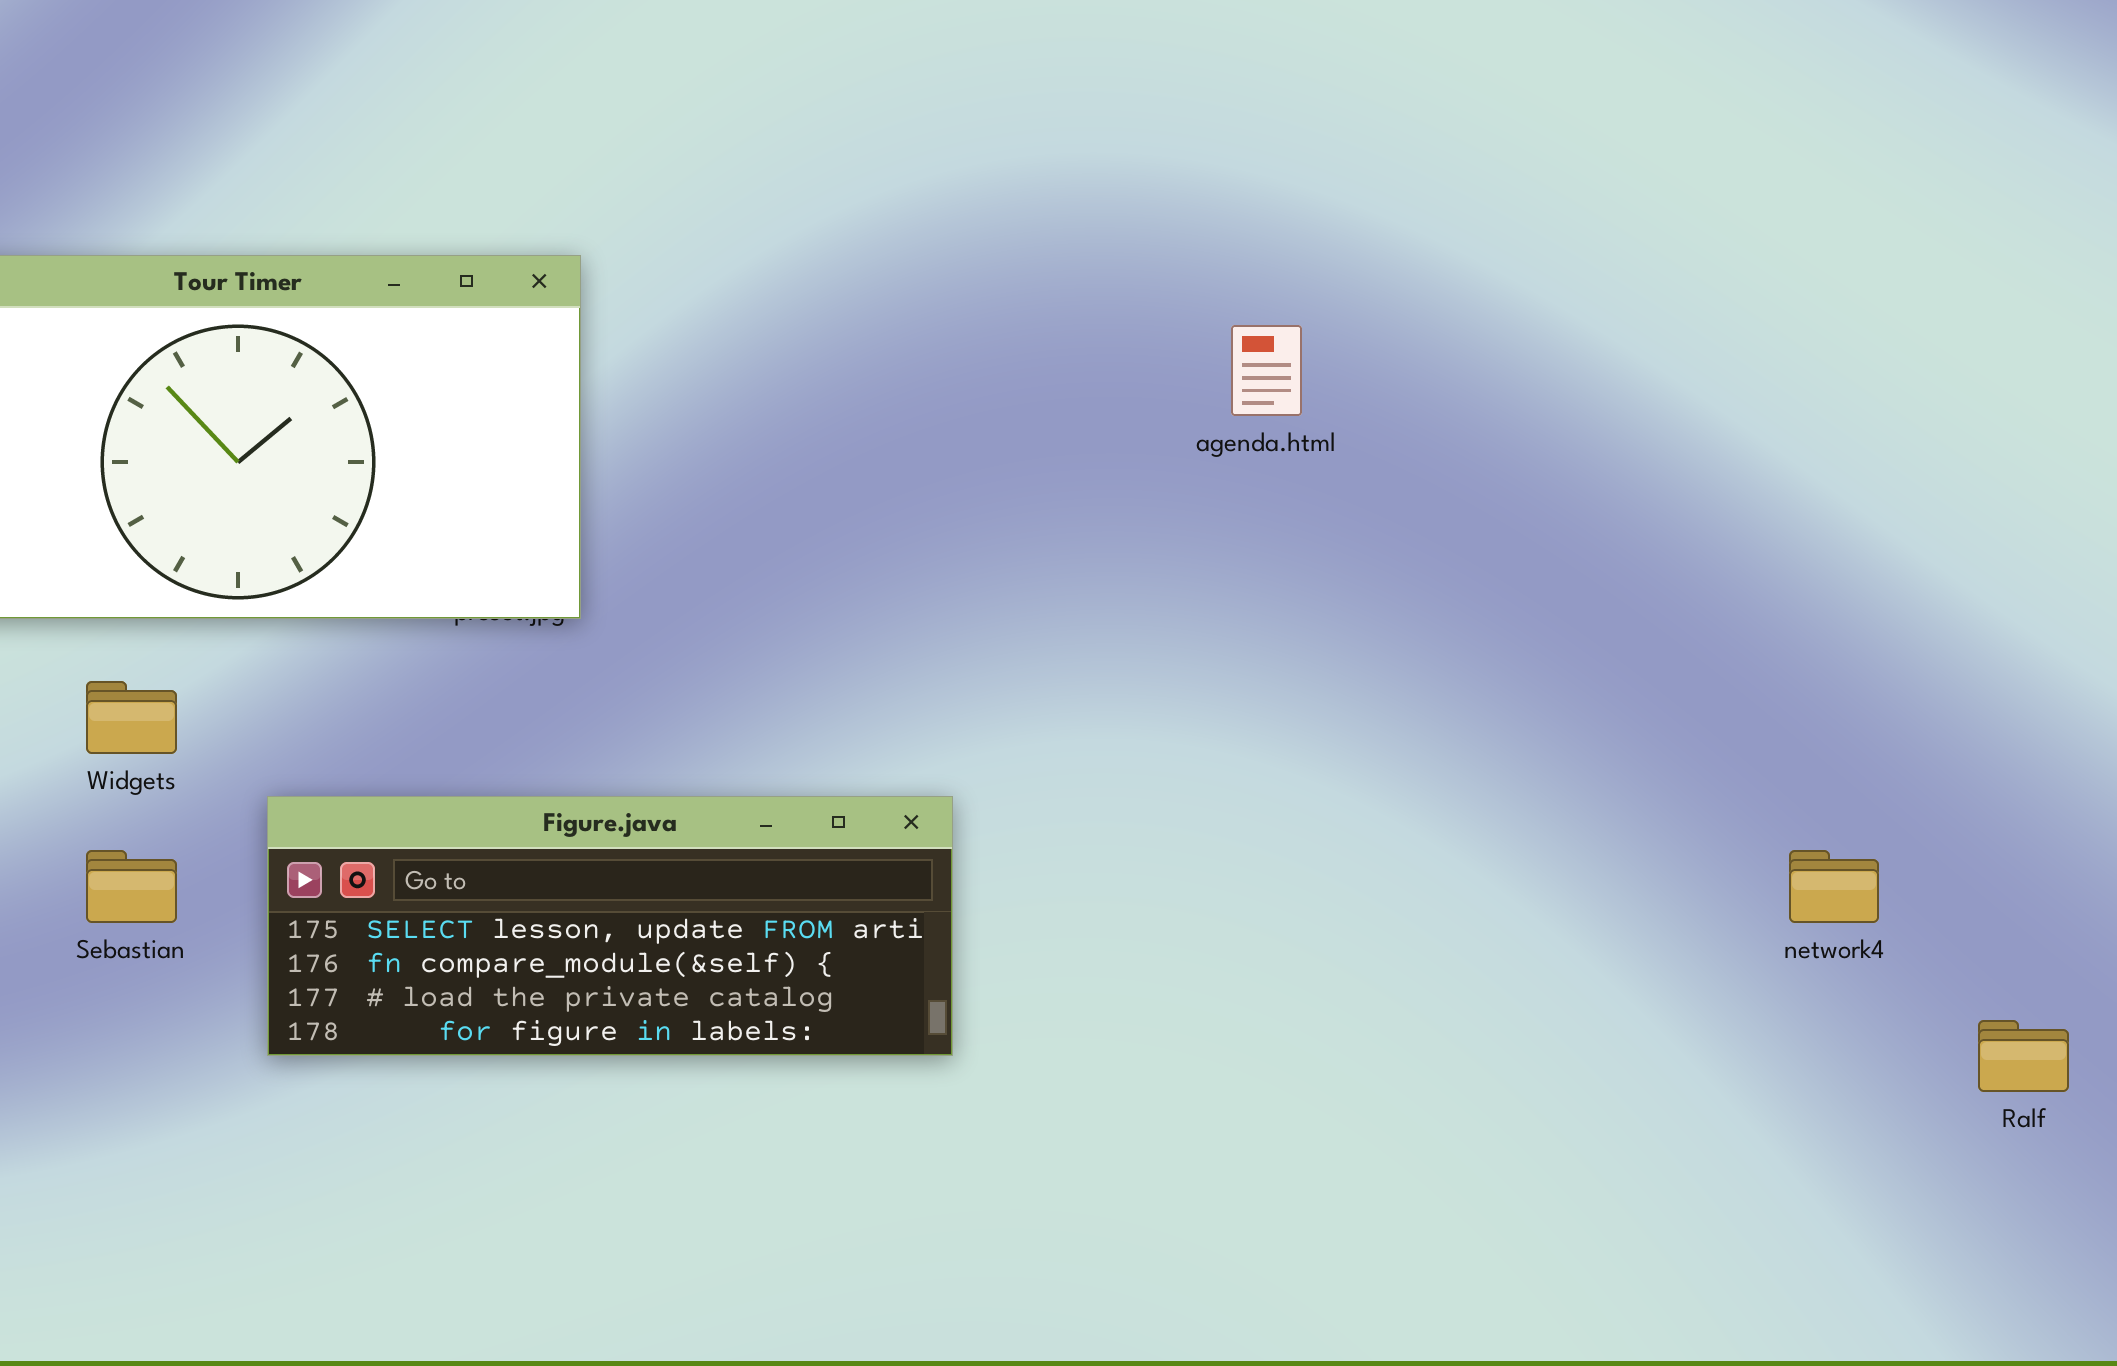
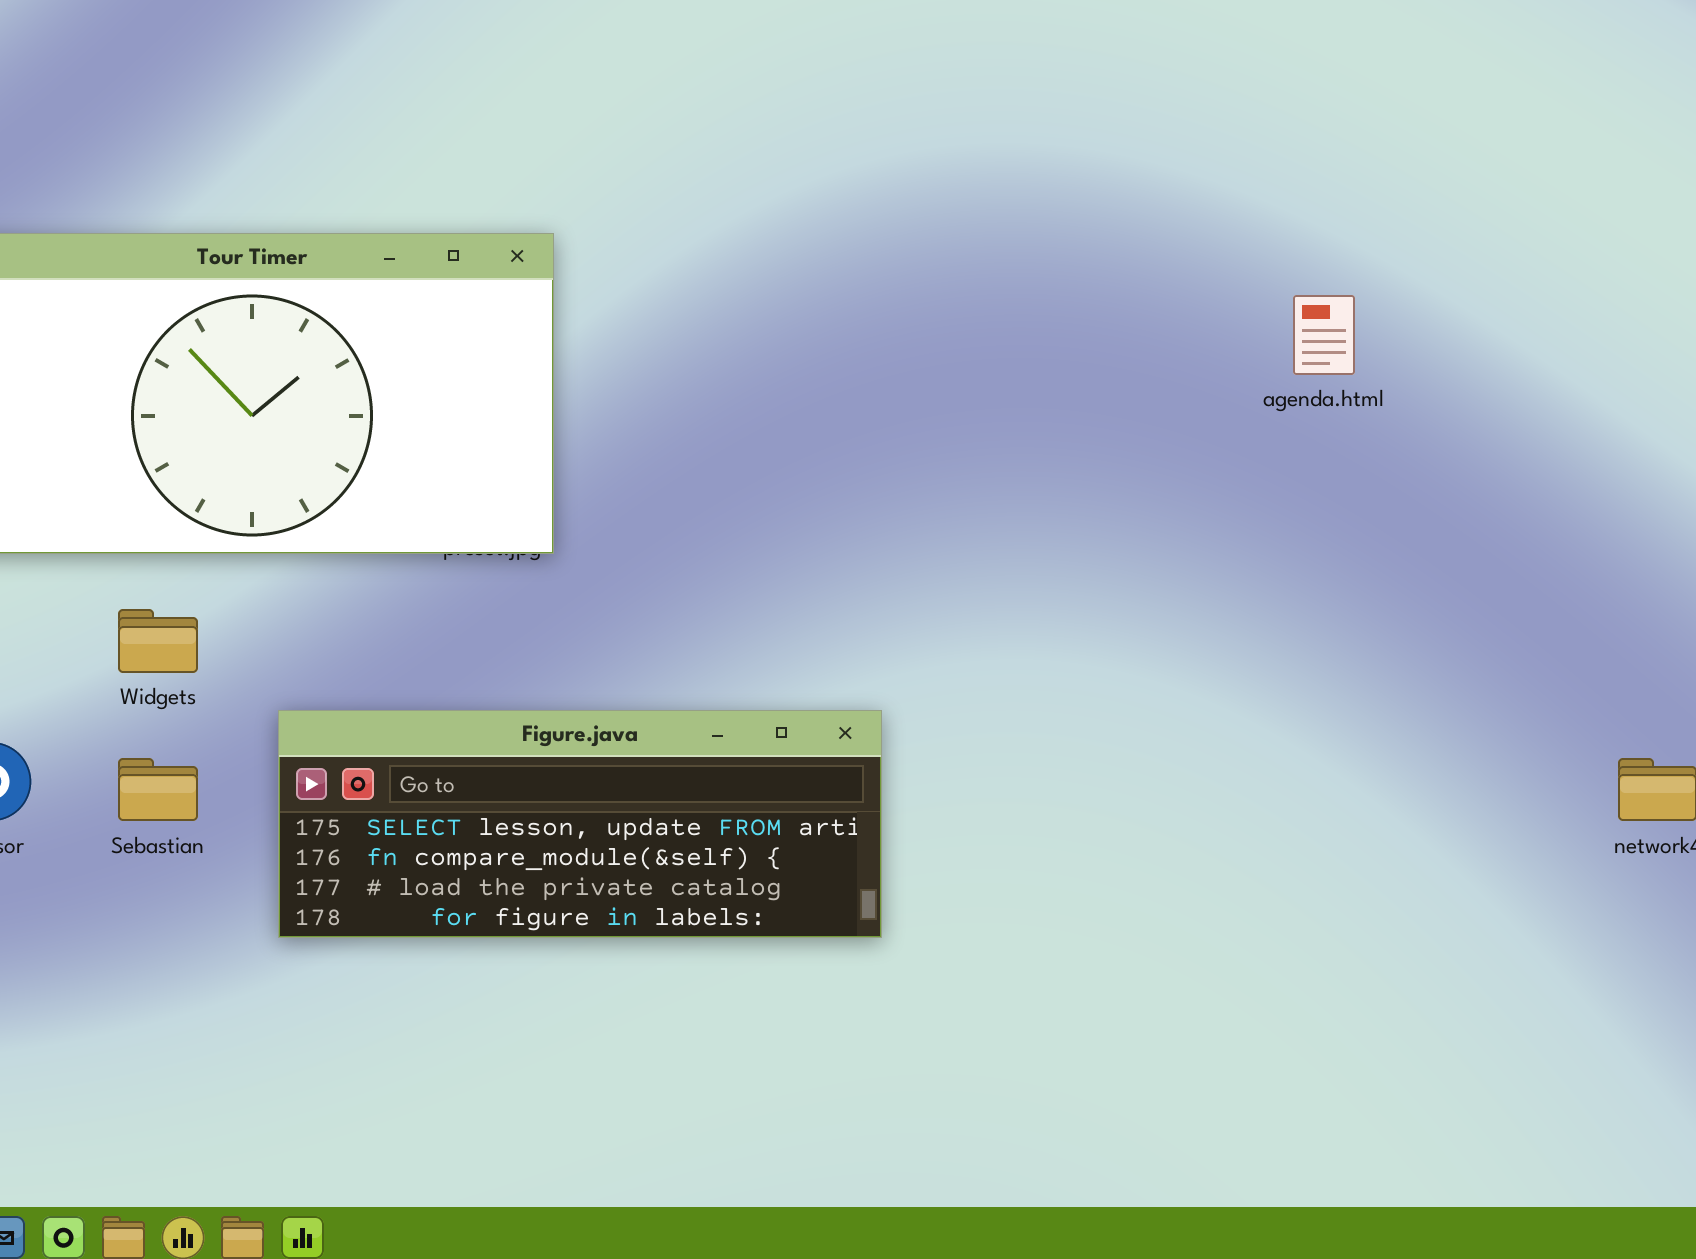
agenda.html: [1231,325,1302,416] -> [1293,295,1355,375], moved

